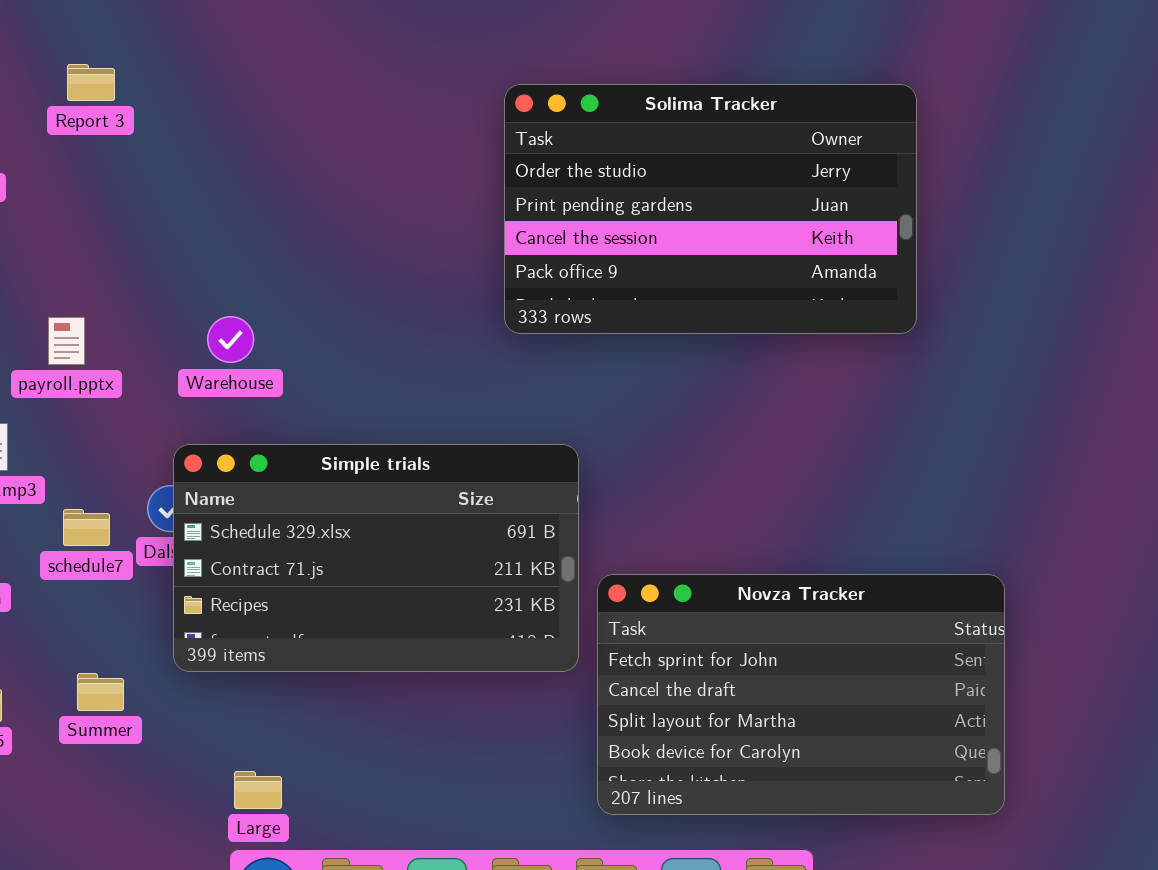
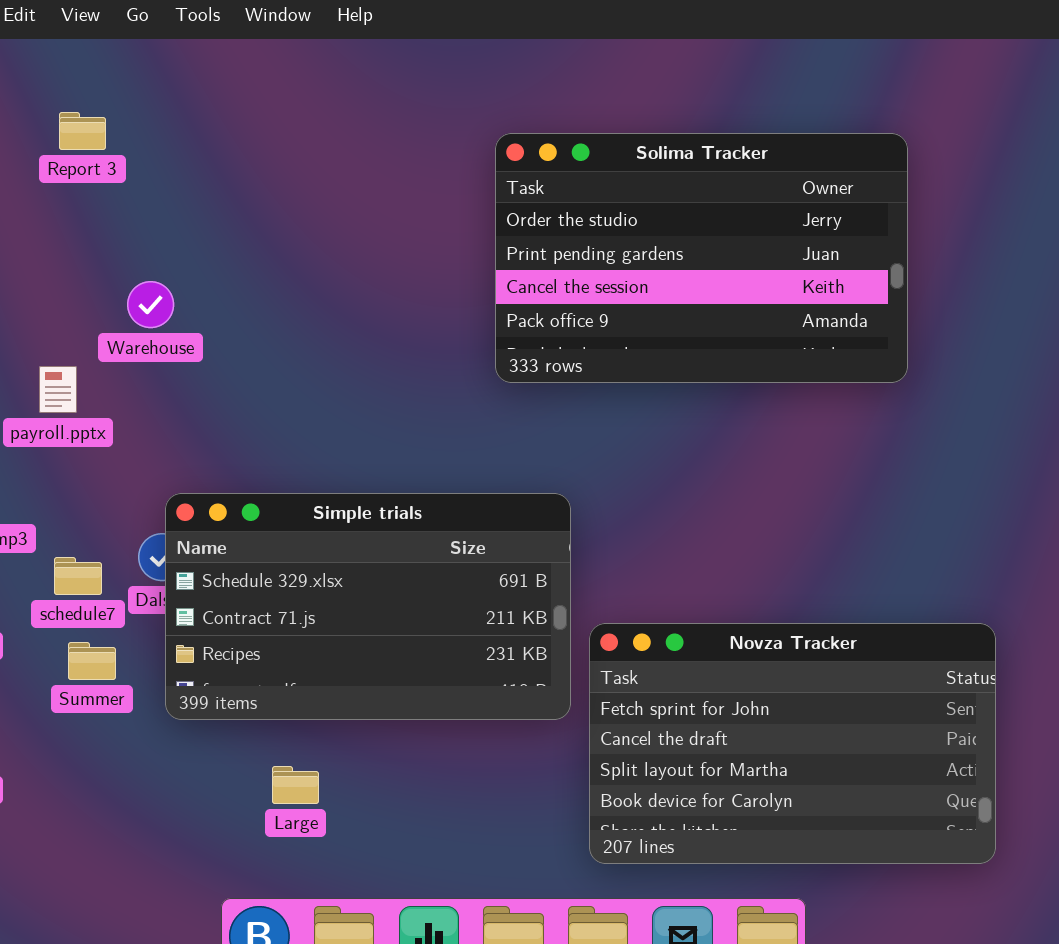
Warehouse: [207,316,254,363] -> [127,281,174,328], moved
Summer: [77,673,124,711] -> [68,642,116,680], moved
Large: [234,771,282,809] -> [272,766,319,804], moved

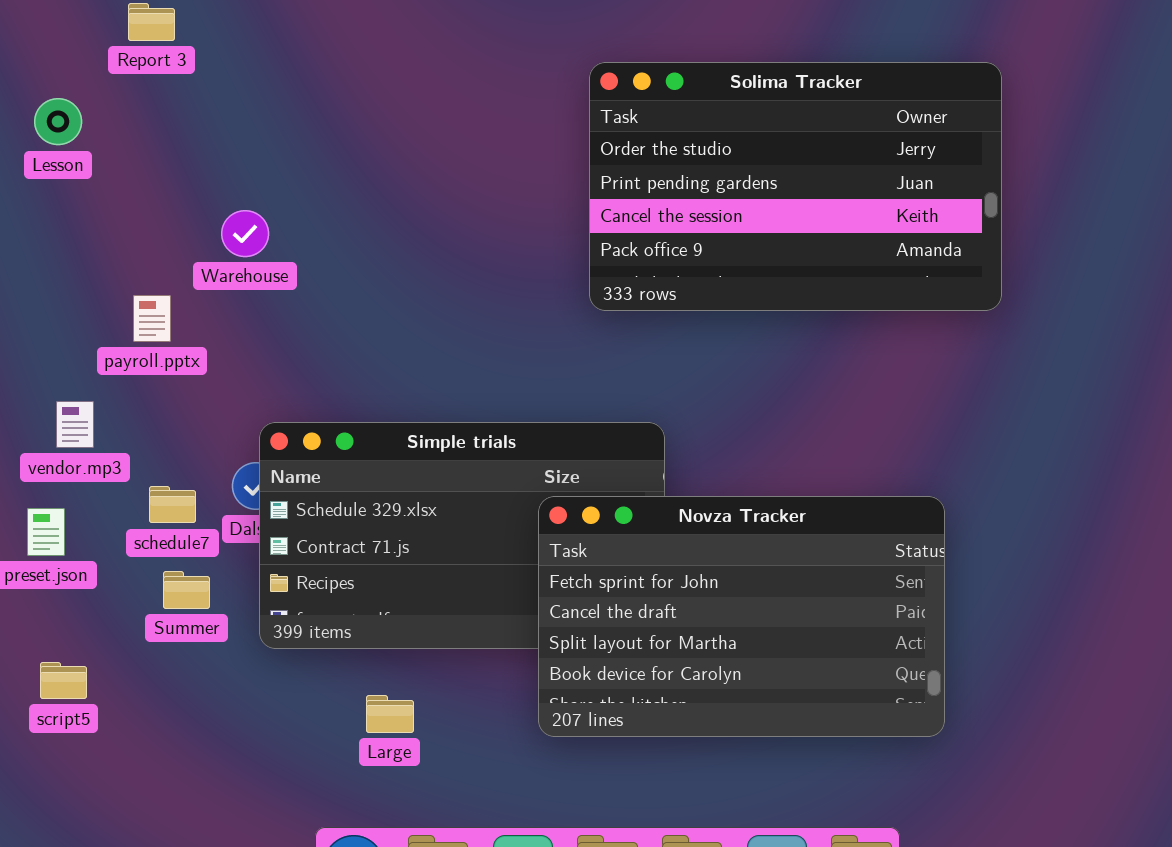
Report 3: [59,112,106,150] -> [128,3,175,41], moved
Novza Tracker: [589,623,996,864] -> [538,496,945,737], moved

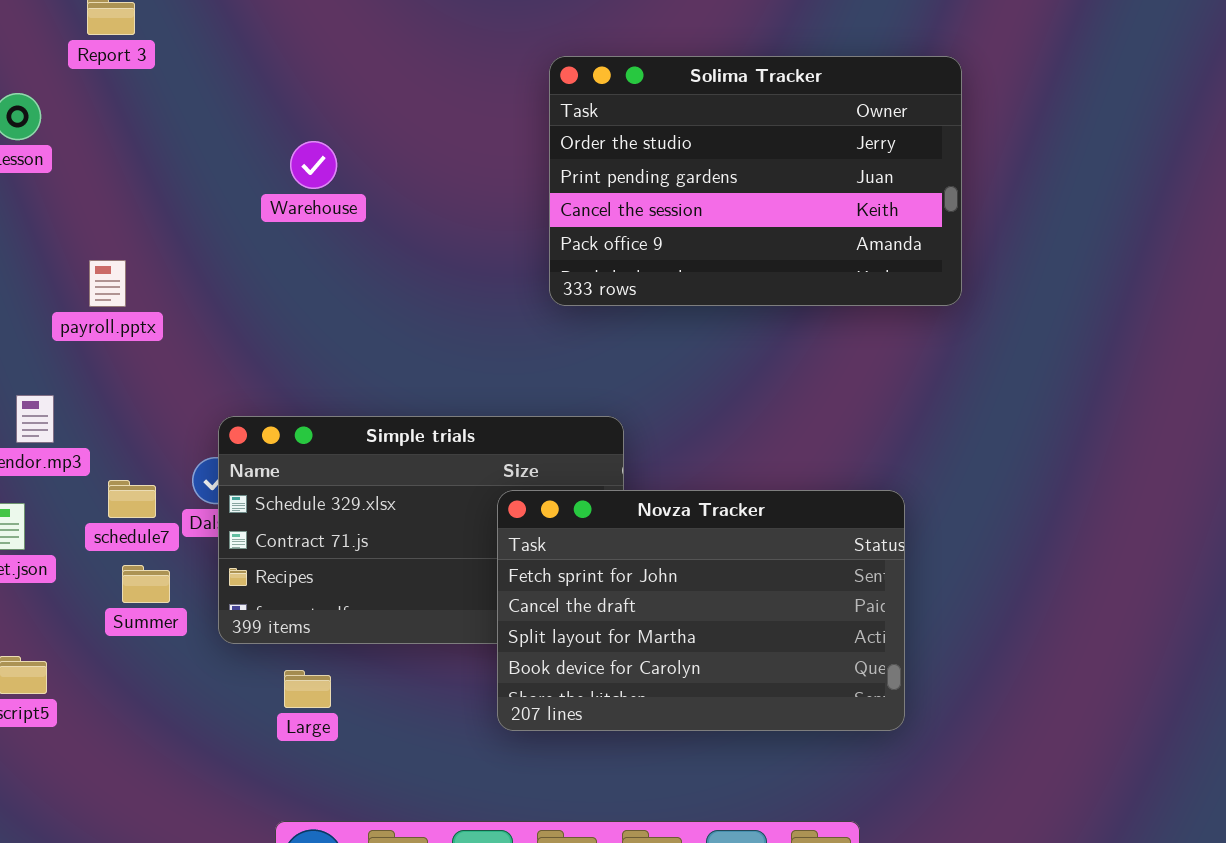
Warehouse: [221,210,269,257] -> [290,141,337,189], moved
payroll.pptx: [133,295,171,342] -> [89,260,126,307], moved
Large: [366,695,414,733] -> [284,670,331,708], moved

